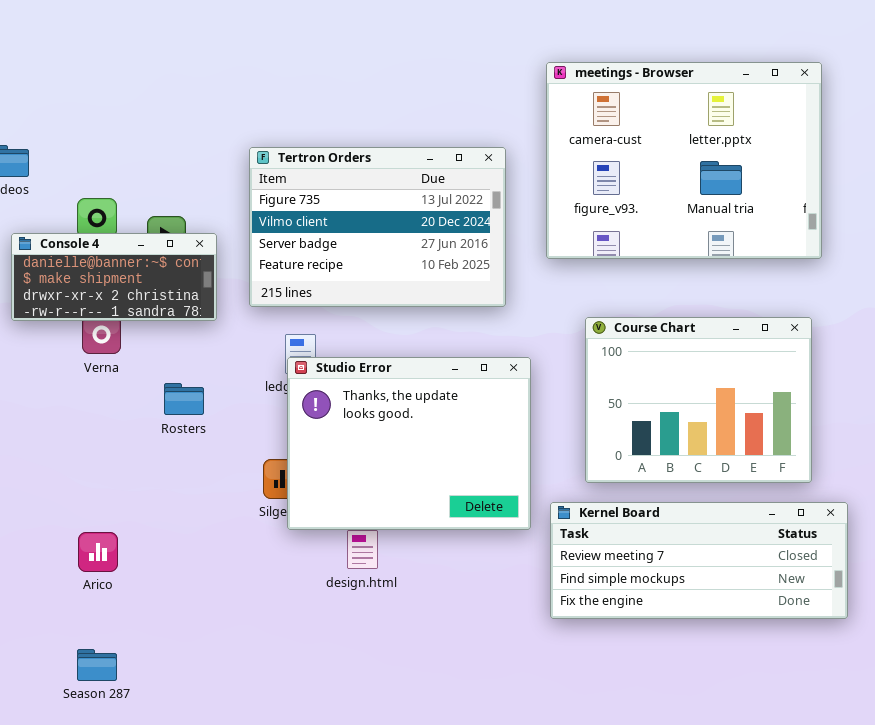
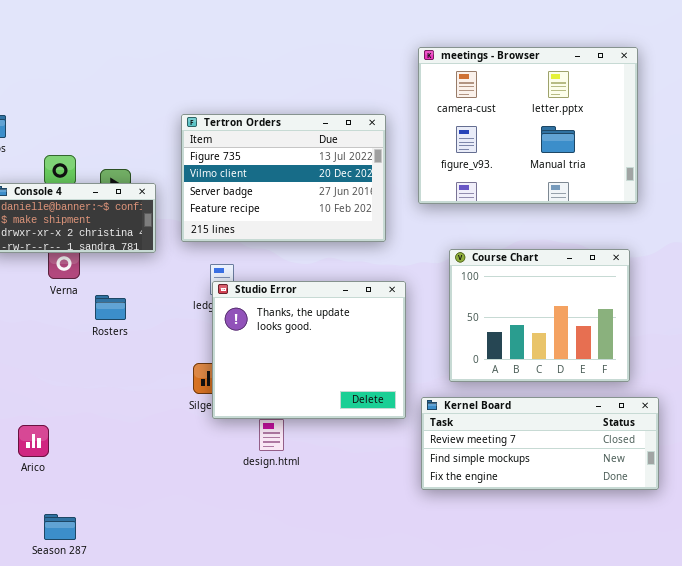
Rosters: [164,383,204,415] -> [95,295,126,320], moved
Arico: [78,532,118,572] -> [18,425,49,457], moved

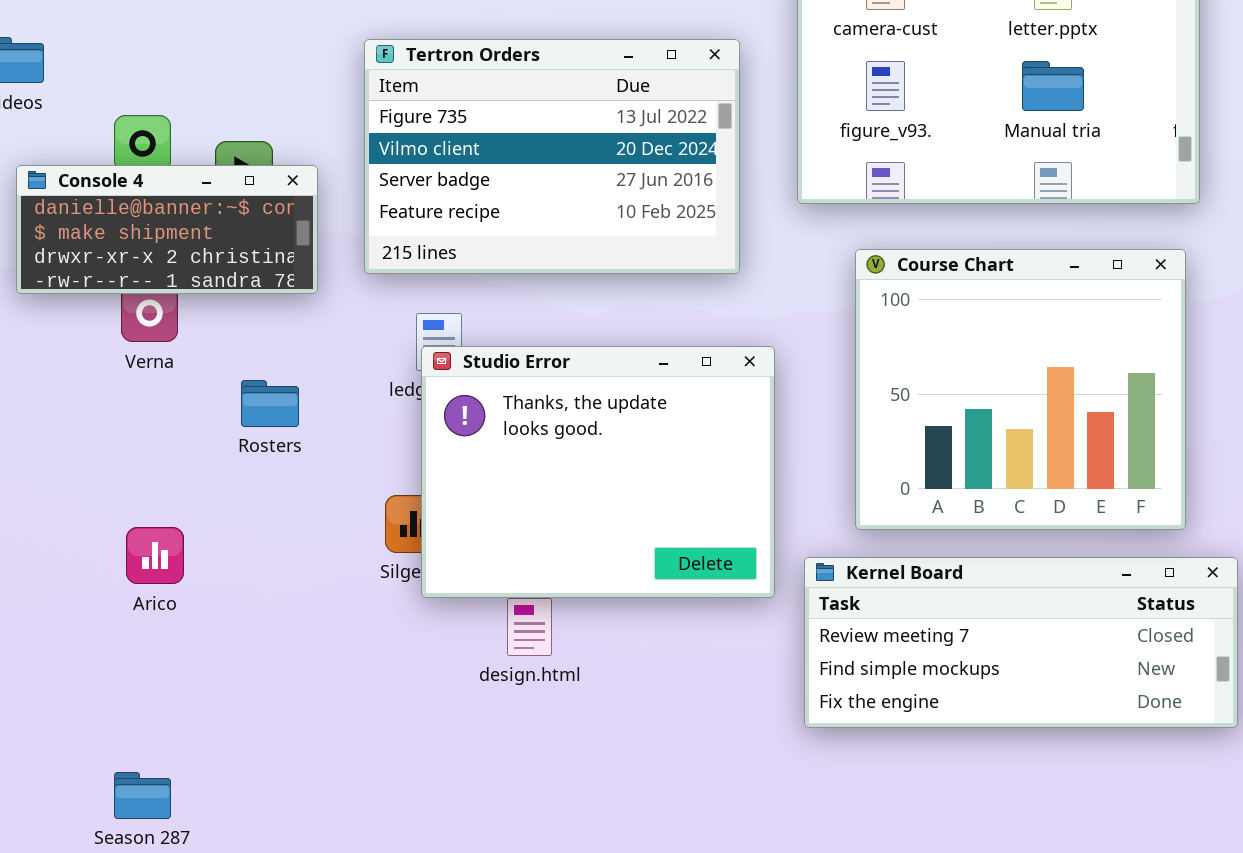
Course Chart: [449,249,630,382] -> [855,249,1186,530], resized
Rosters: [95,295,126,320] -> [241,380,299,427], moved
Arico: [18,425,49,457] -> [126,527,184,584], moved

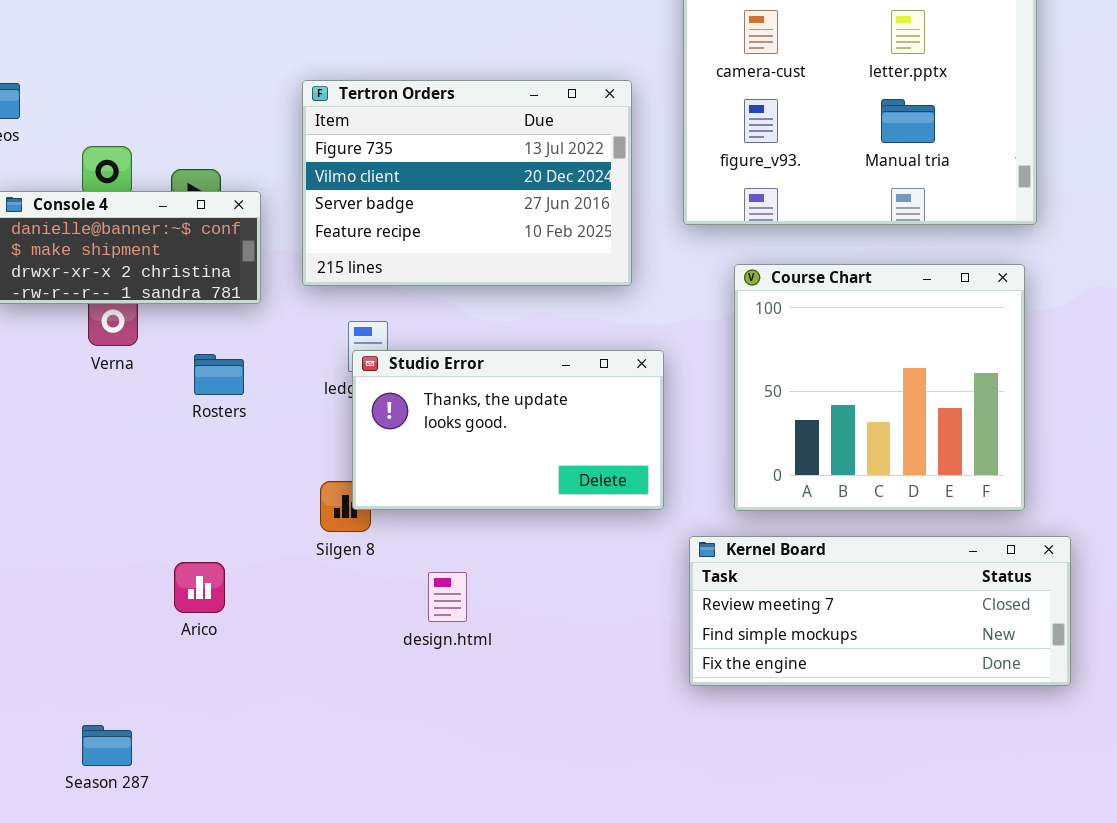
Studio Error: [421,346,775,598] -> [352,350,664,510], resized
Rosters: [241,380,299,427] -> [194,354,244,395], moved
Arico: [126,527,184,584] -> [174,562,225,613], moved

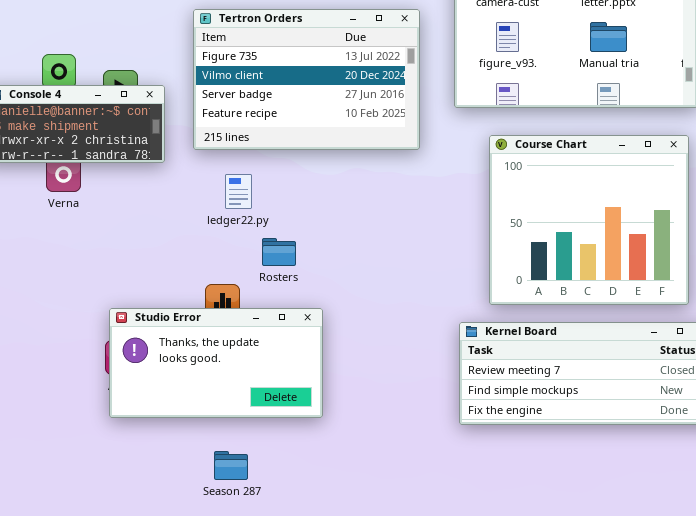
Studio Error: [352,350,664,510] -> [109,308,323,418], moved
Rosters: [194,354,244,395] -> [262,238,296,266], moved
Season 287: [82,725,132,766] -> [214,451,248,480], moved

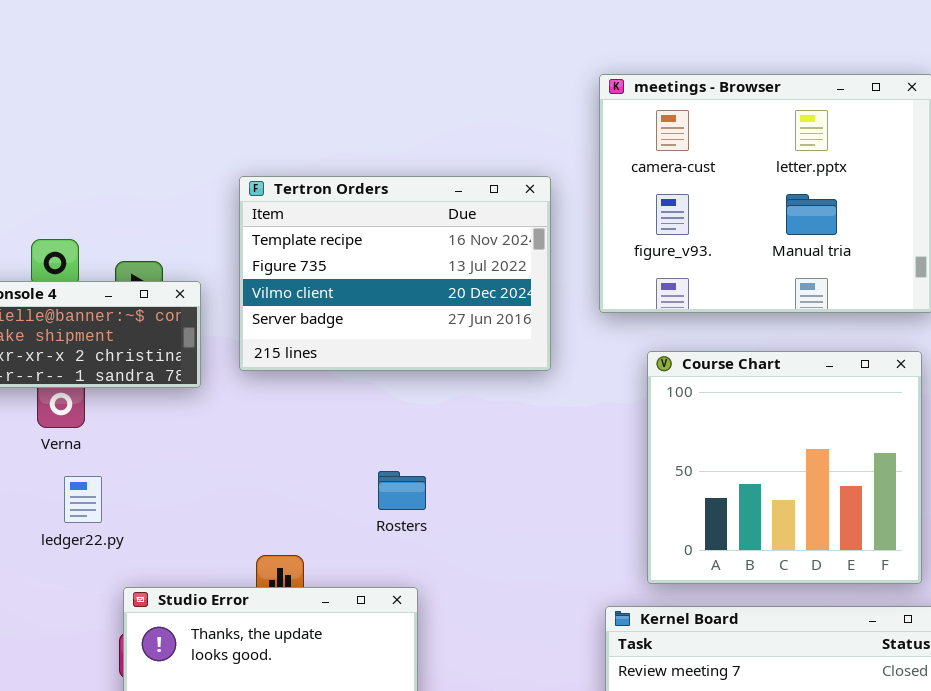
Tertron Orders: [193,9,420,150] -> [239,176,551,371], scrolled up 1 row
ledger22.py: [225,174,252,209] -> [64,476,102,523], moved
Rosters: [262,238,296,266] -> [378,471,426,510], moved

